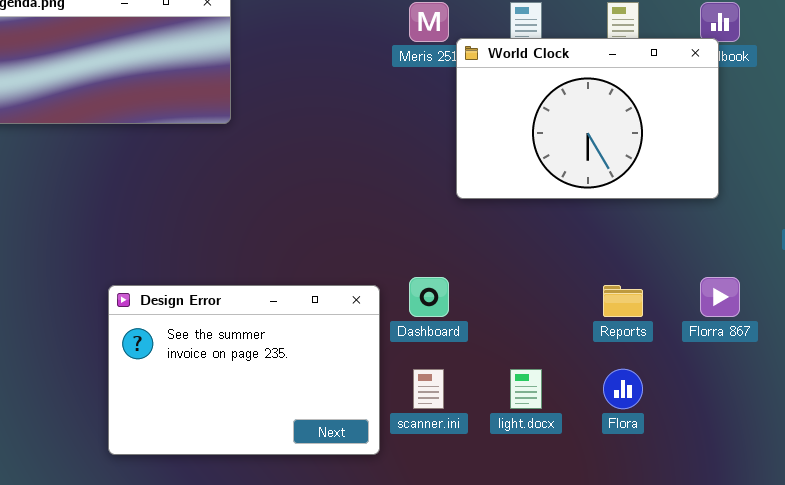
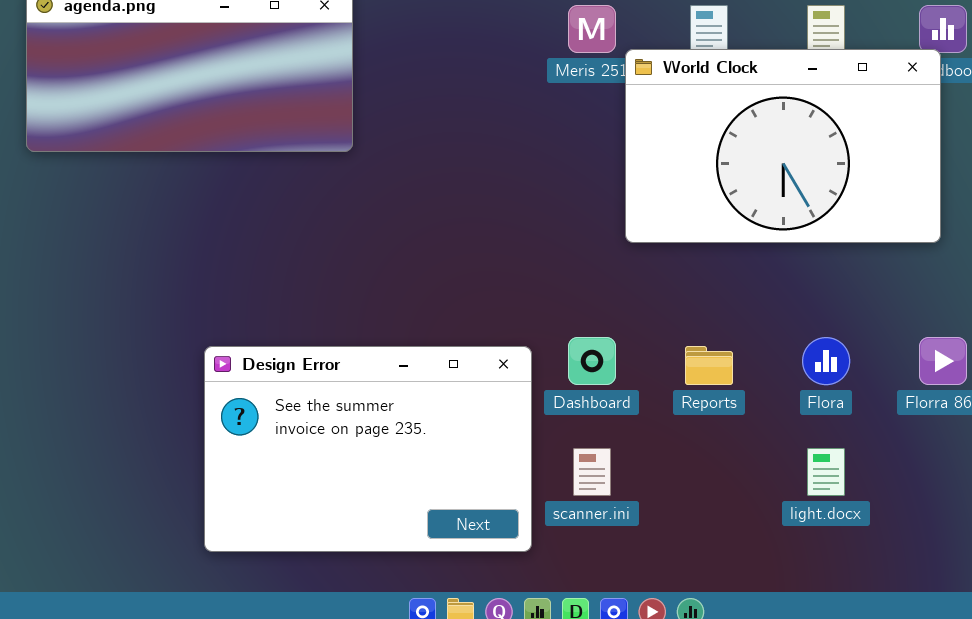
Reports: [603,285,643,317] -> [685,346,733,385], moved
light.docx: [510,369,542,409] -> [807,448,845,496], moved
Flora: [603,369,643,409] -> [802,337,850,385], moved

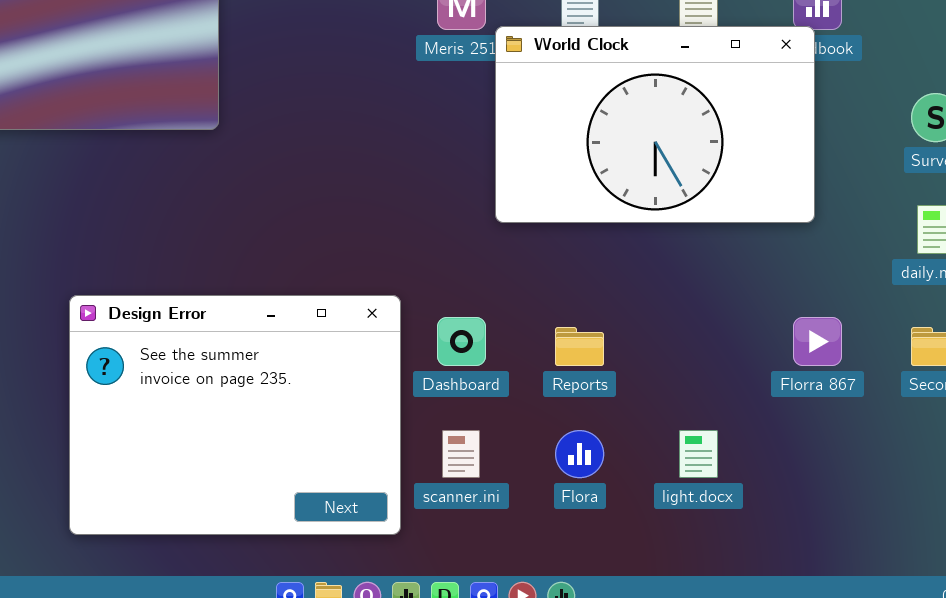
Flora: [802,337,850,385] -> [555,430,604,478], moved
Design Error: [204,346,532,552] -> [69,295,401,535], resized

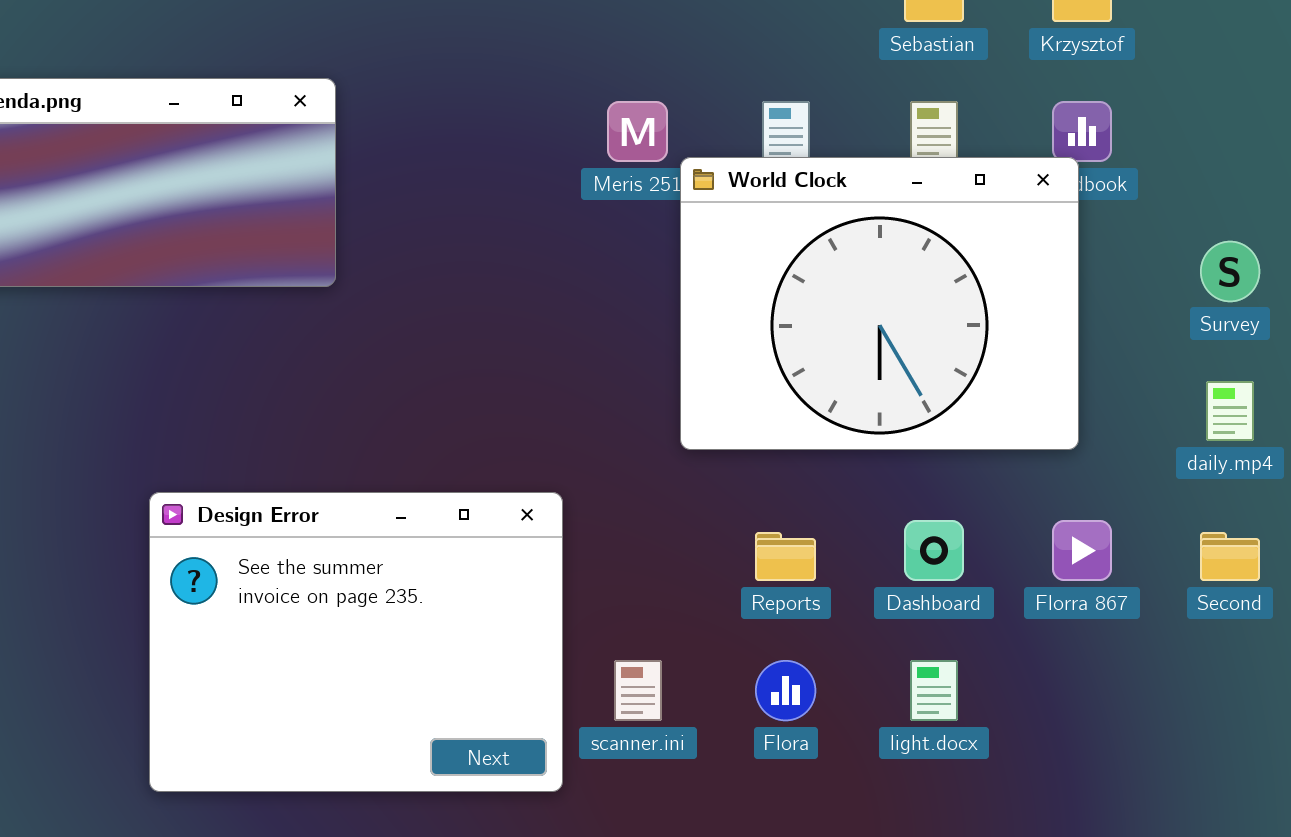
World Clock: [495,26,815,223] -> [680,157,1079,450], resized
Dashboard: [437,317,486,366] -> [904,520,964,581], moved

